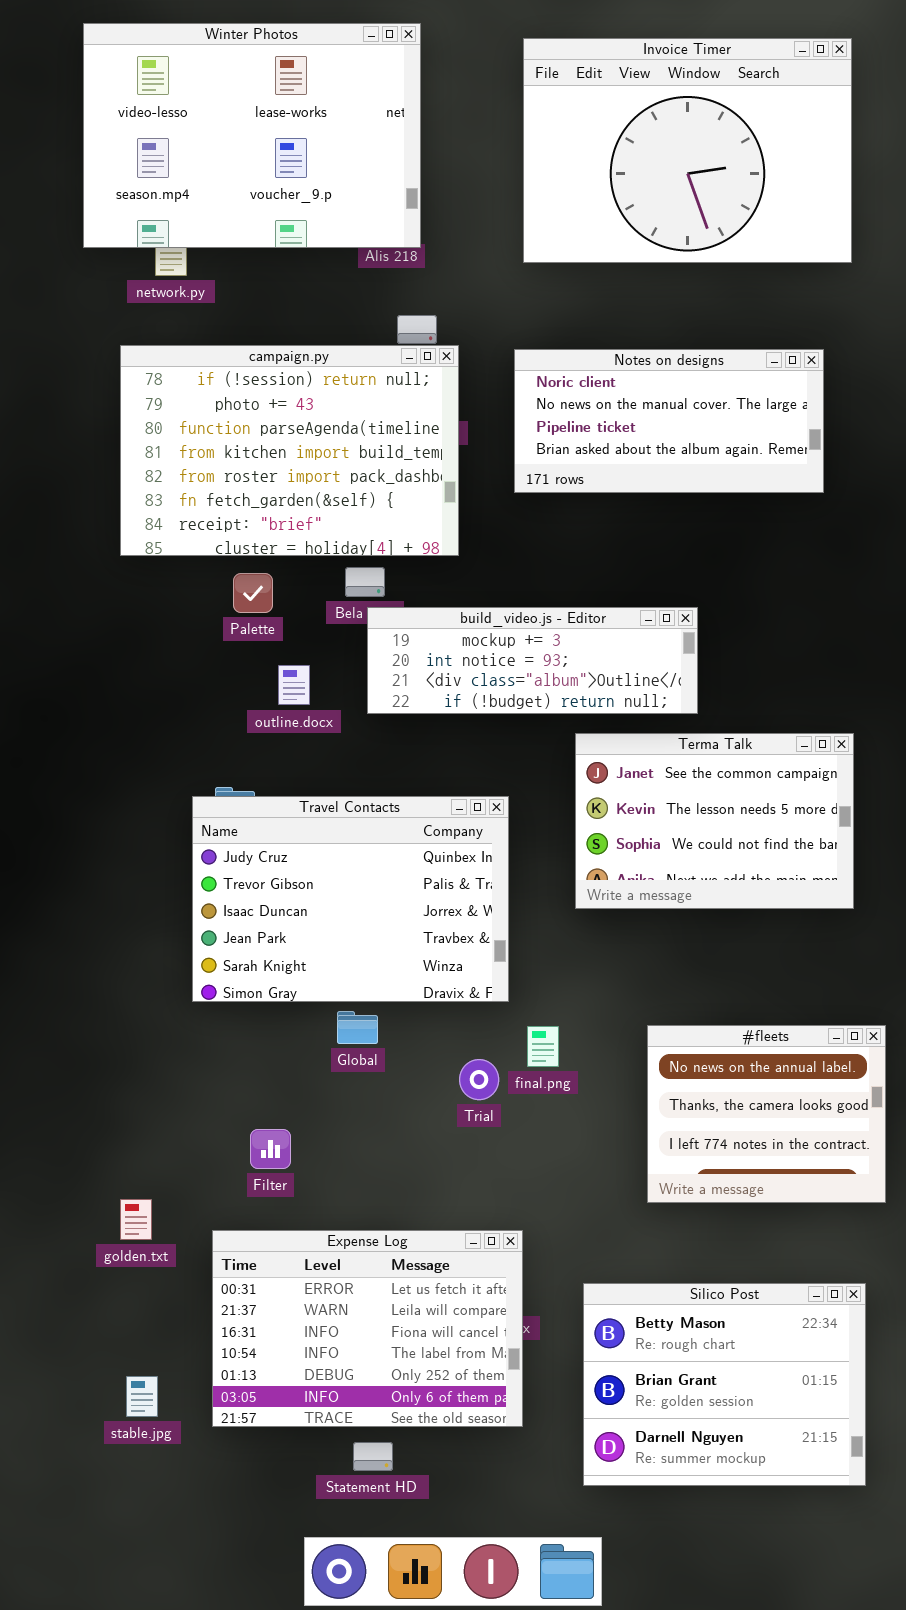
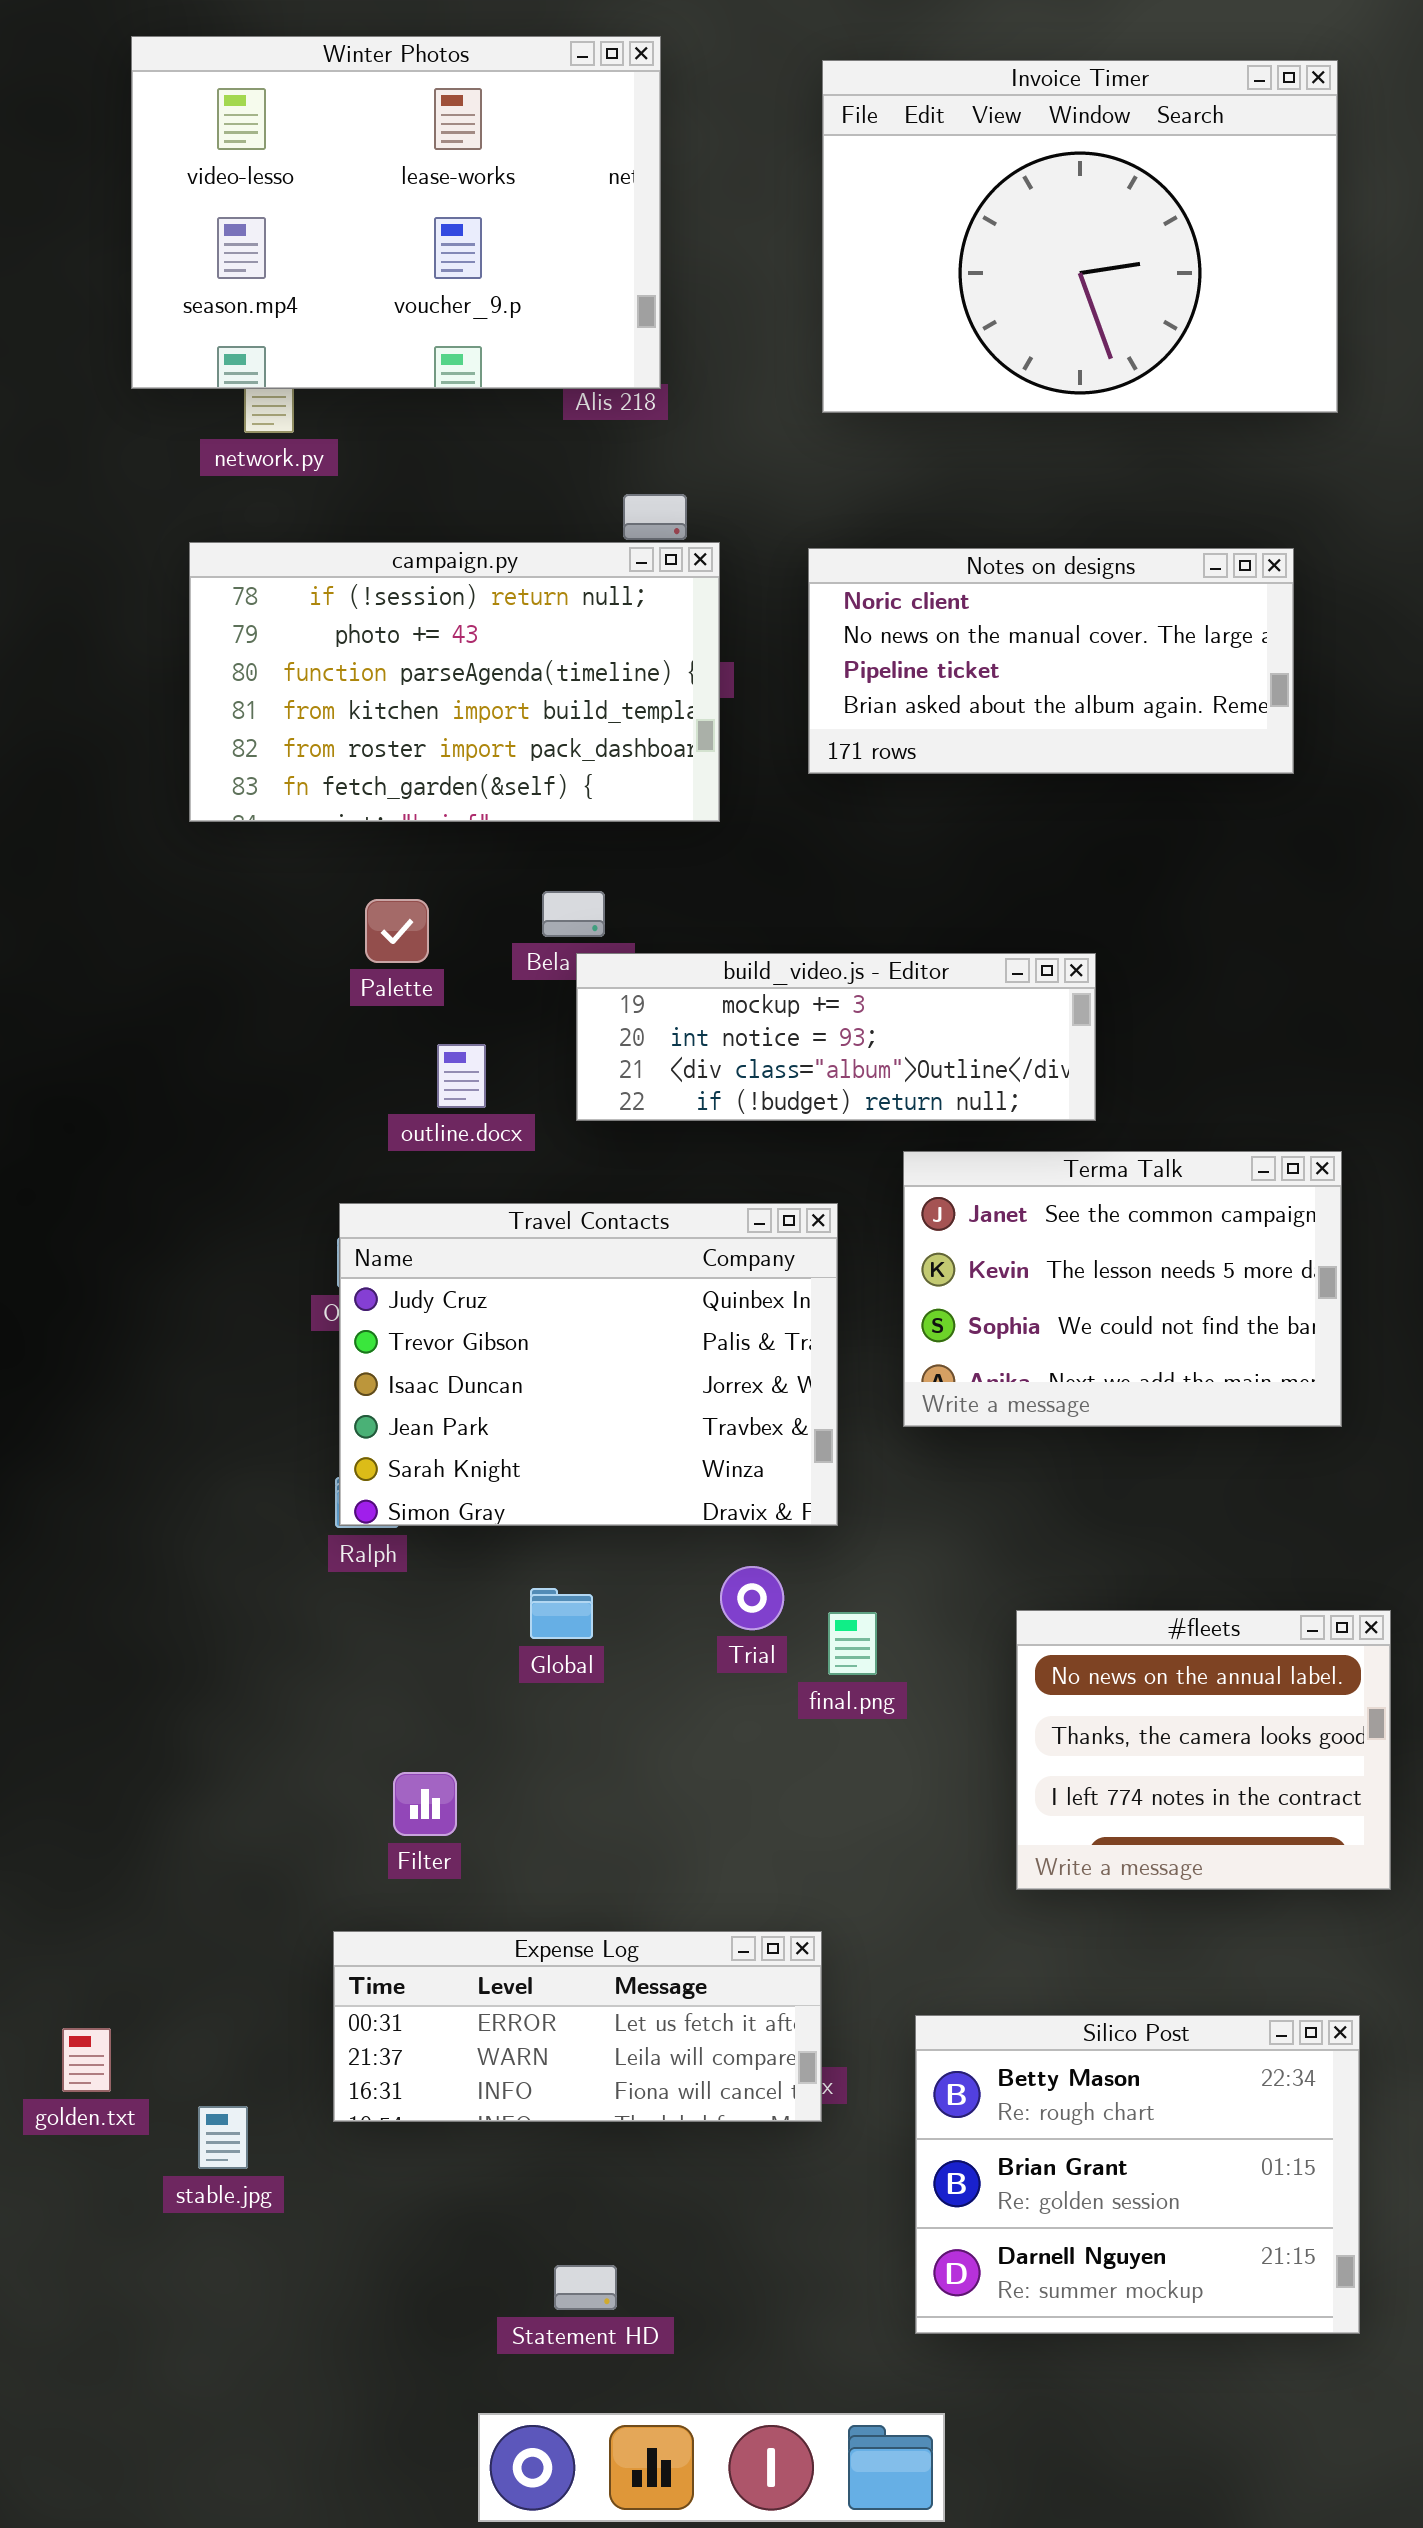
campaign.py: [120,345,459,556] -> [189,542,720,822], resized
Travel Contacts: [192,796,509,1002] -> [339,1203,838,1526], moved
Trial: [459,1059,499,1100] -> [720,1566,784,1630], moved
golden.txt: [120,1199,152,1240] -> [62,2028,111,2092], moved
Expense Log: [212,1230,523,1427] -> [333,1931,822,2122], resized
stable.jpg: [126,1376,158,1417] -> [198,2106,248,2169], moved

